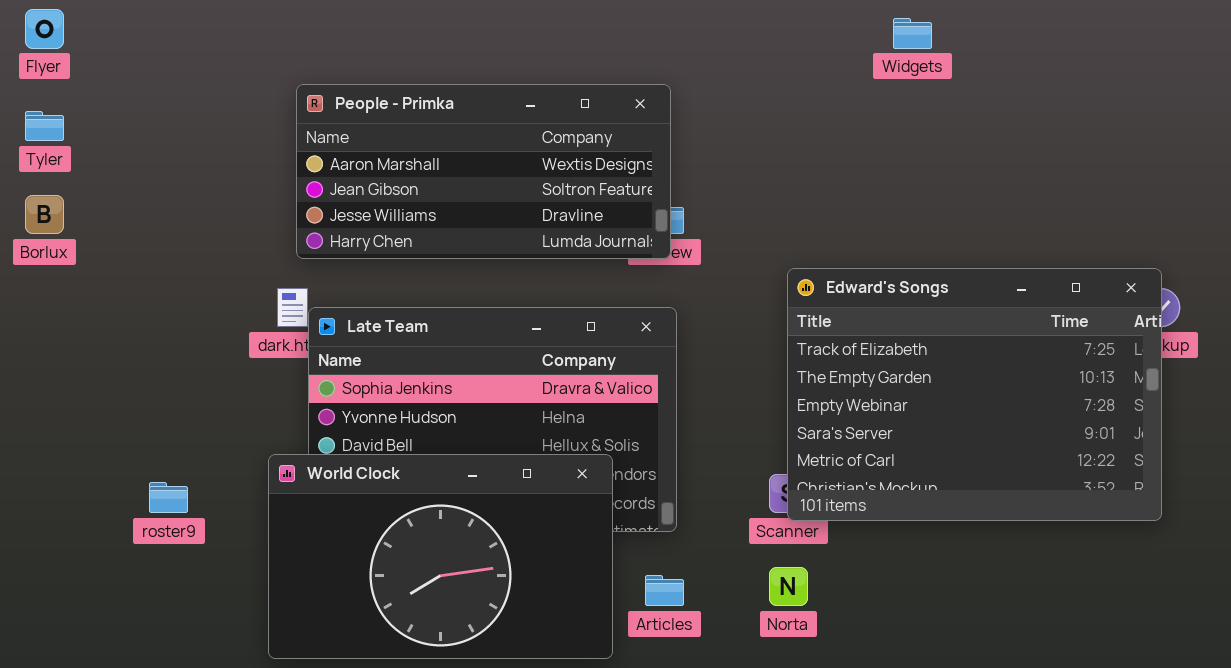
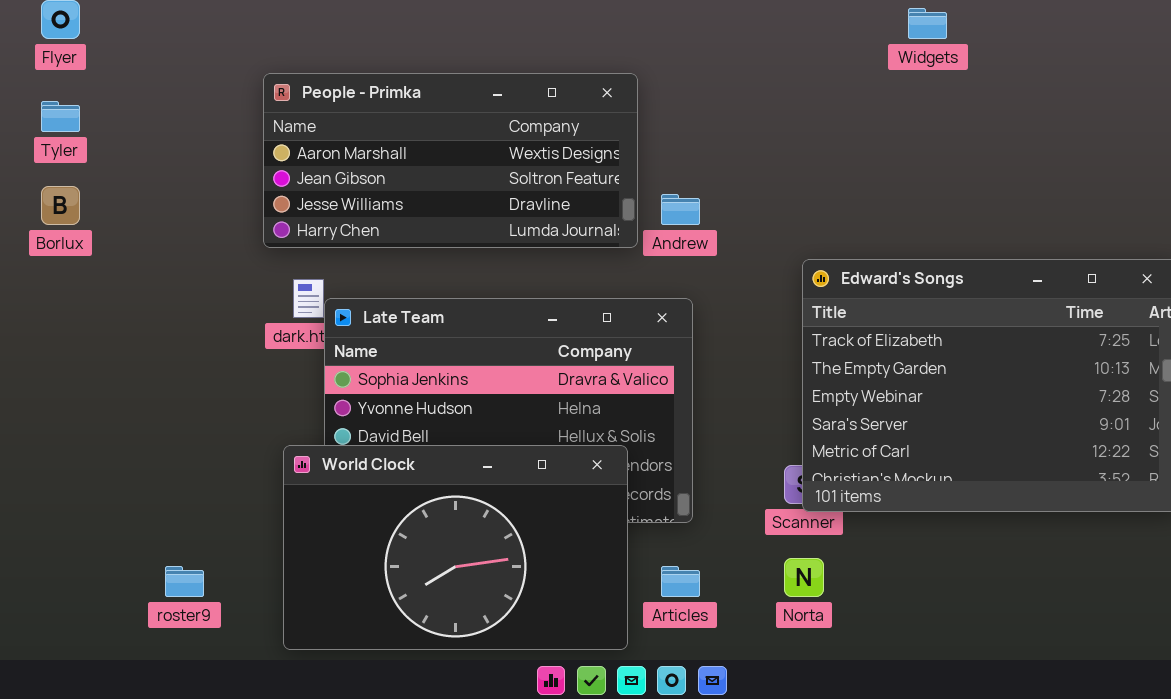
People - Primka: [296,84,671,259] -> [263,73,638,248], moved
roster9: [149,482,188,513] -> [165,566,204,597], moved

